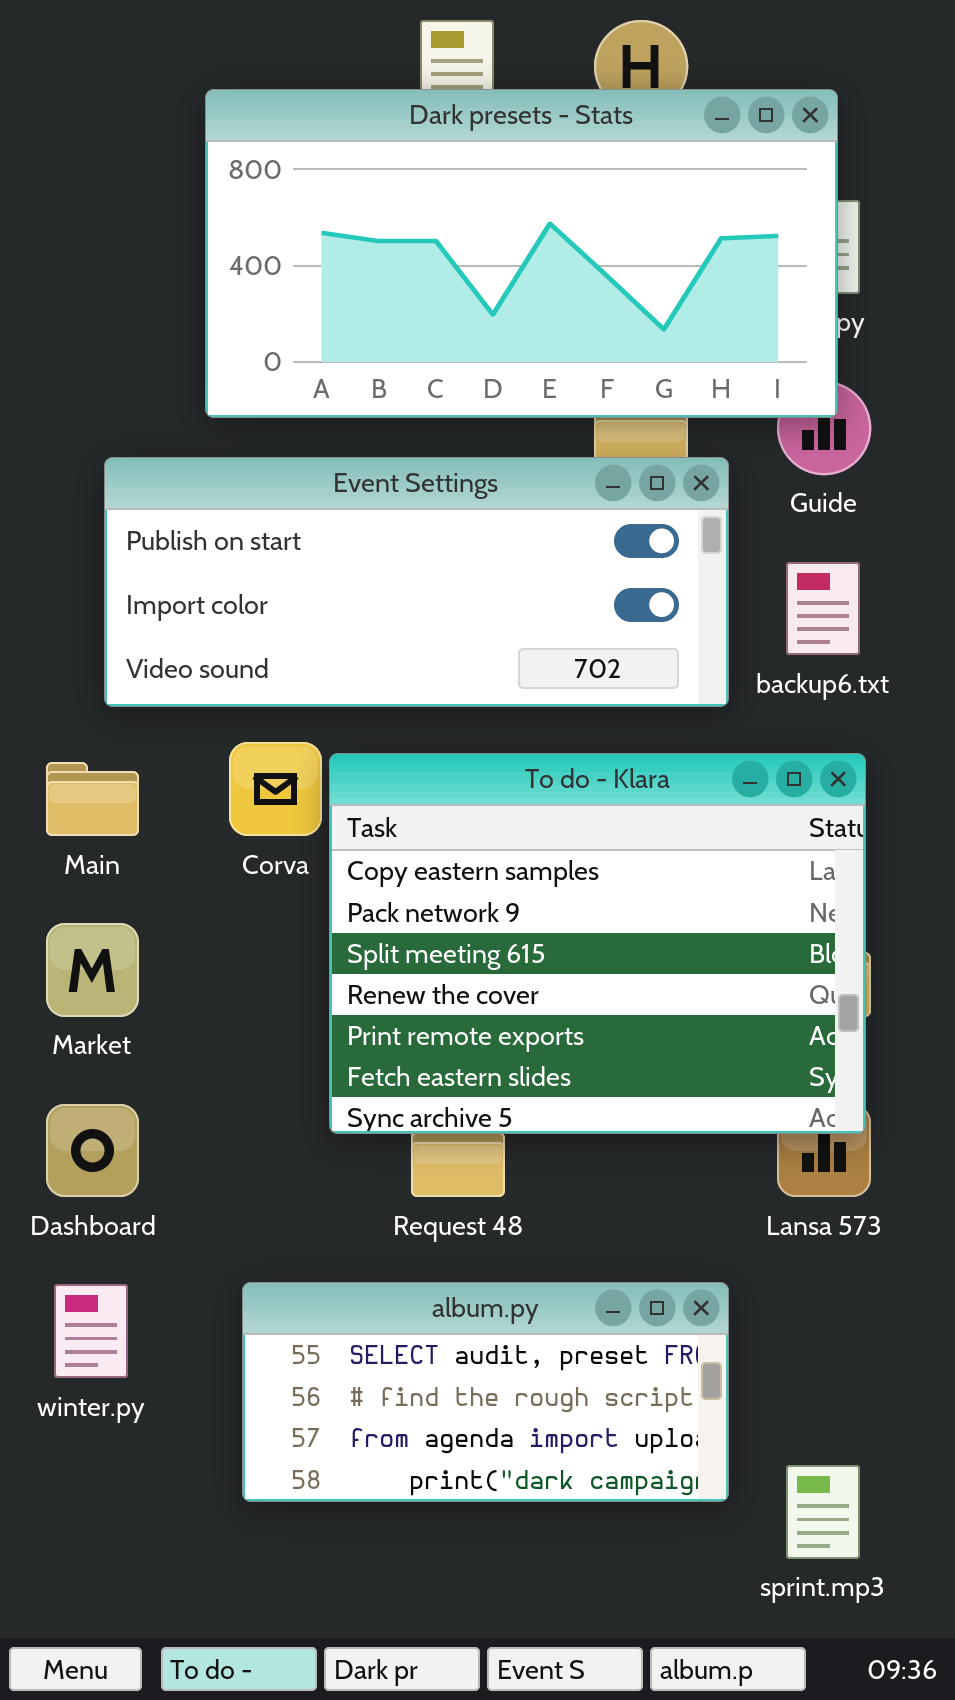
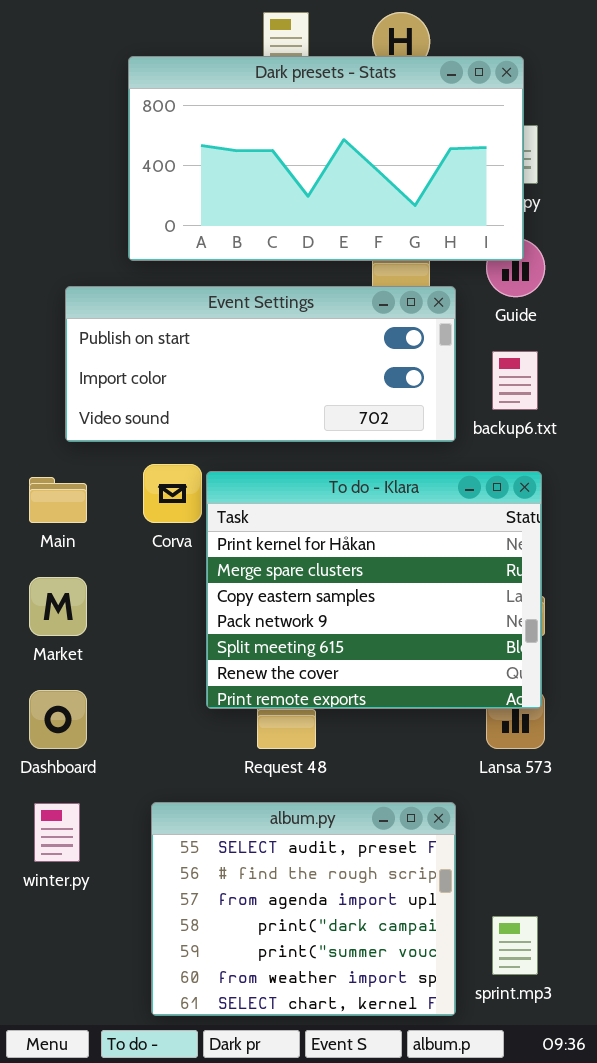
To do - Klara: [329,753,866,1134] -> [206,471,542,709], scrolled up 2 rows
album.py: [242,1282,729,1502] -> [151,802,456,1016], resized

